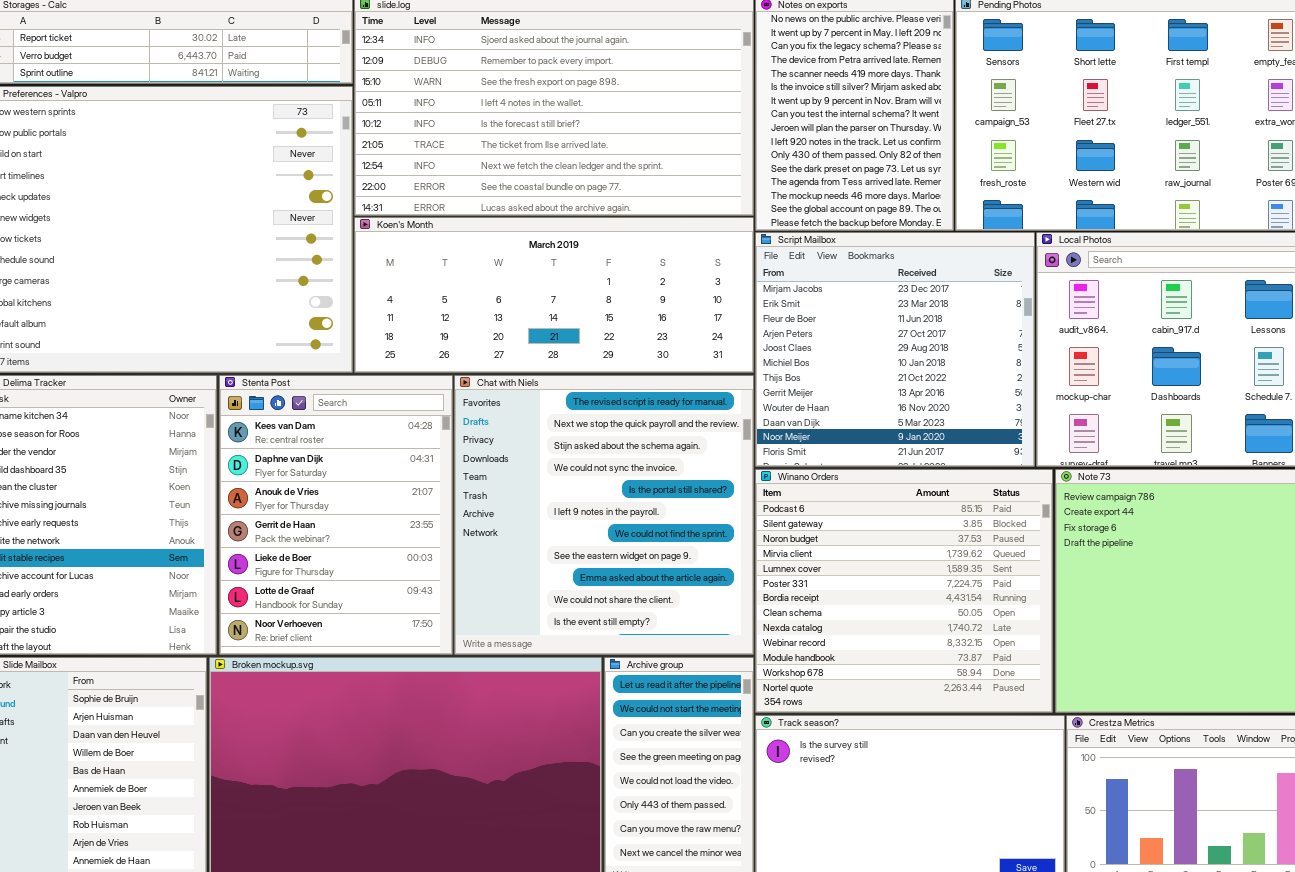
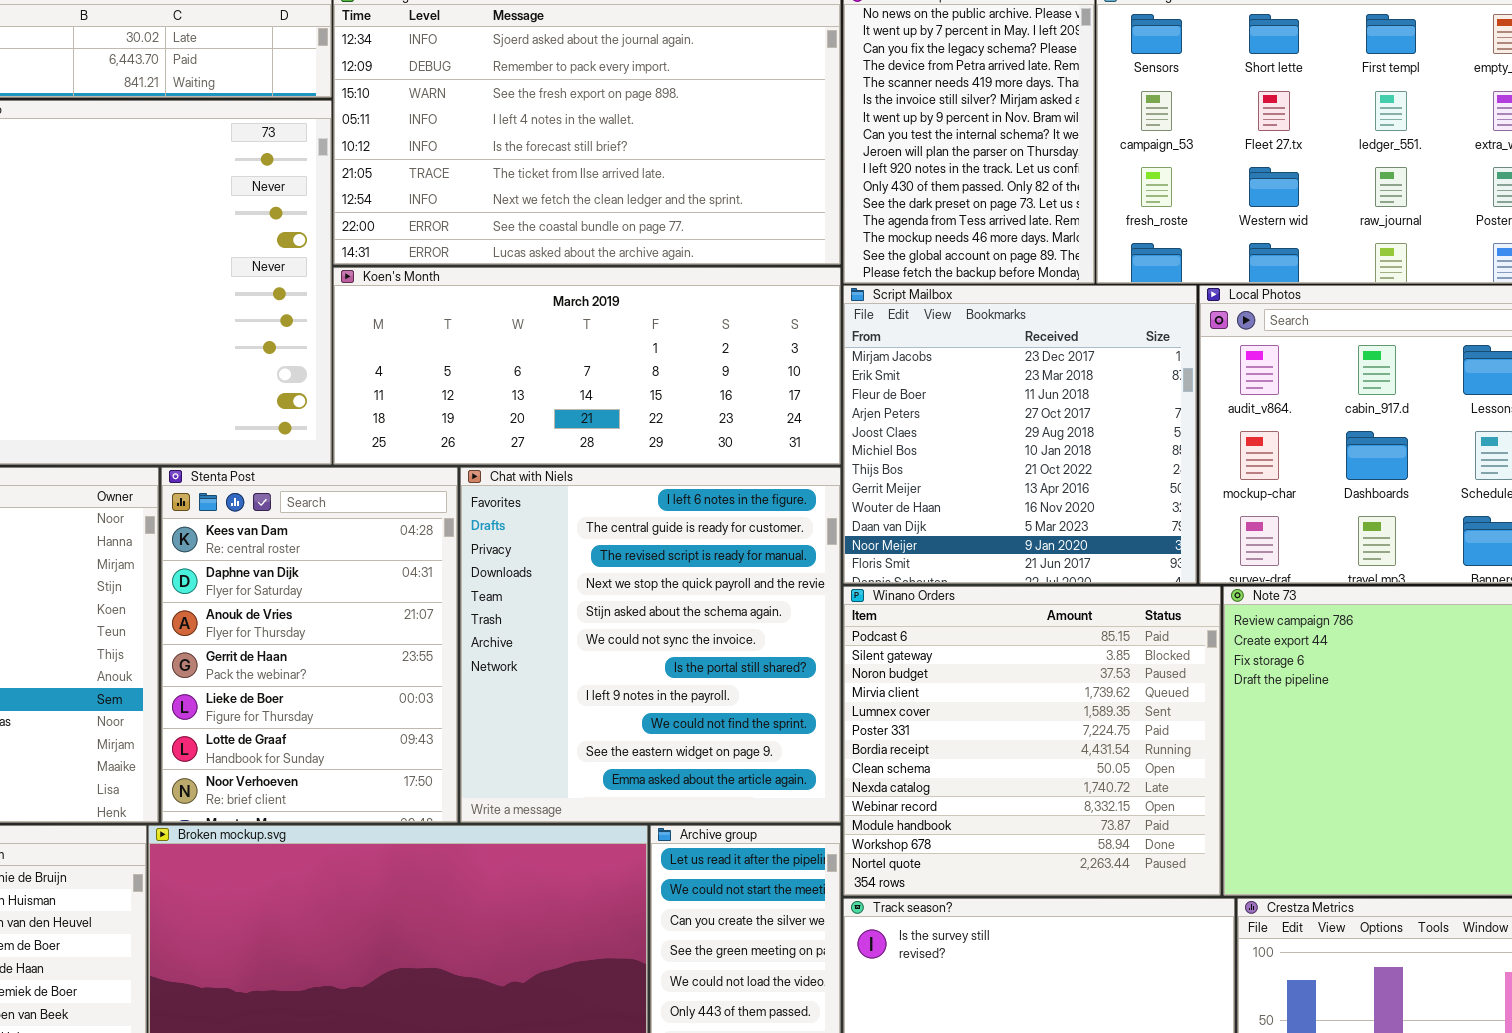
Chat with Niels: [454,375,754,655] -> [460,467,841,823], scrolled up 2 rows

